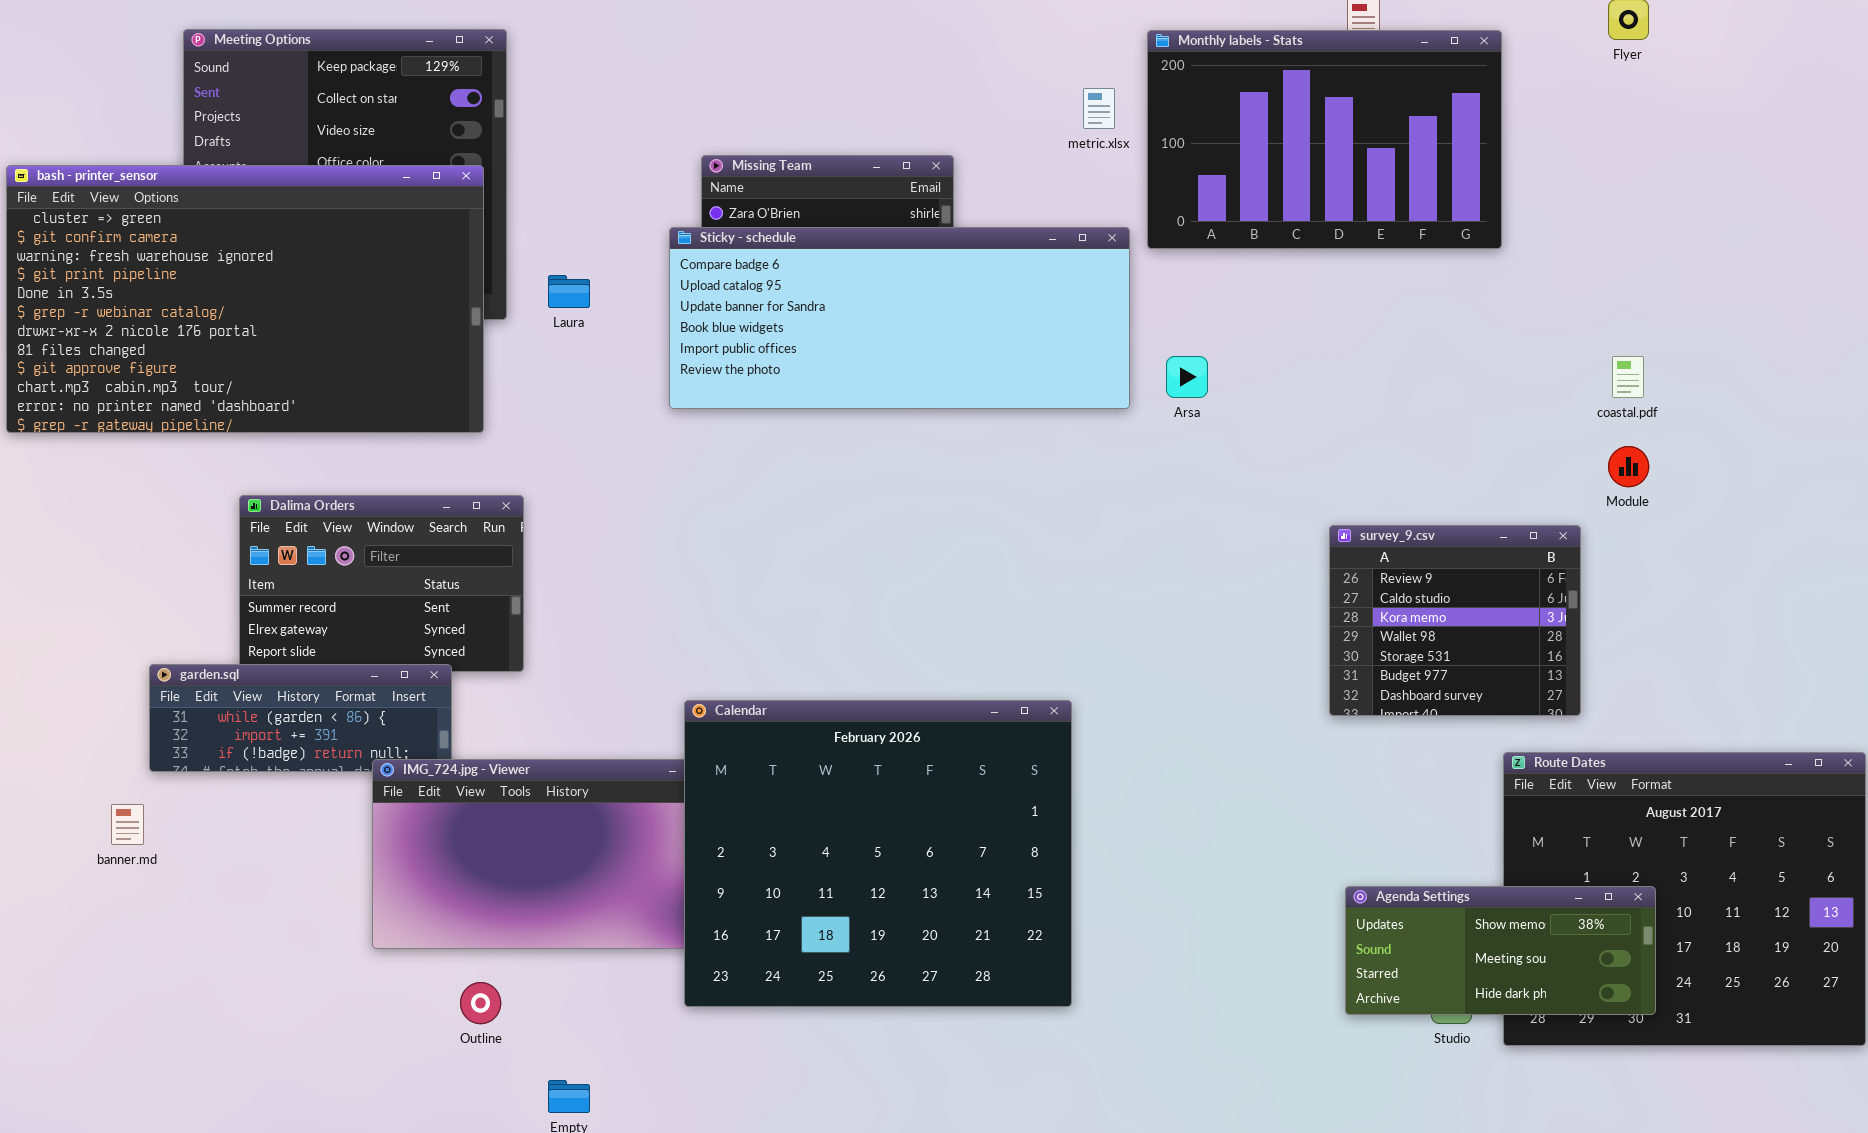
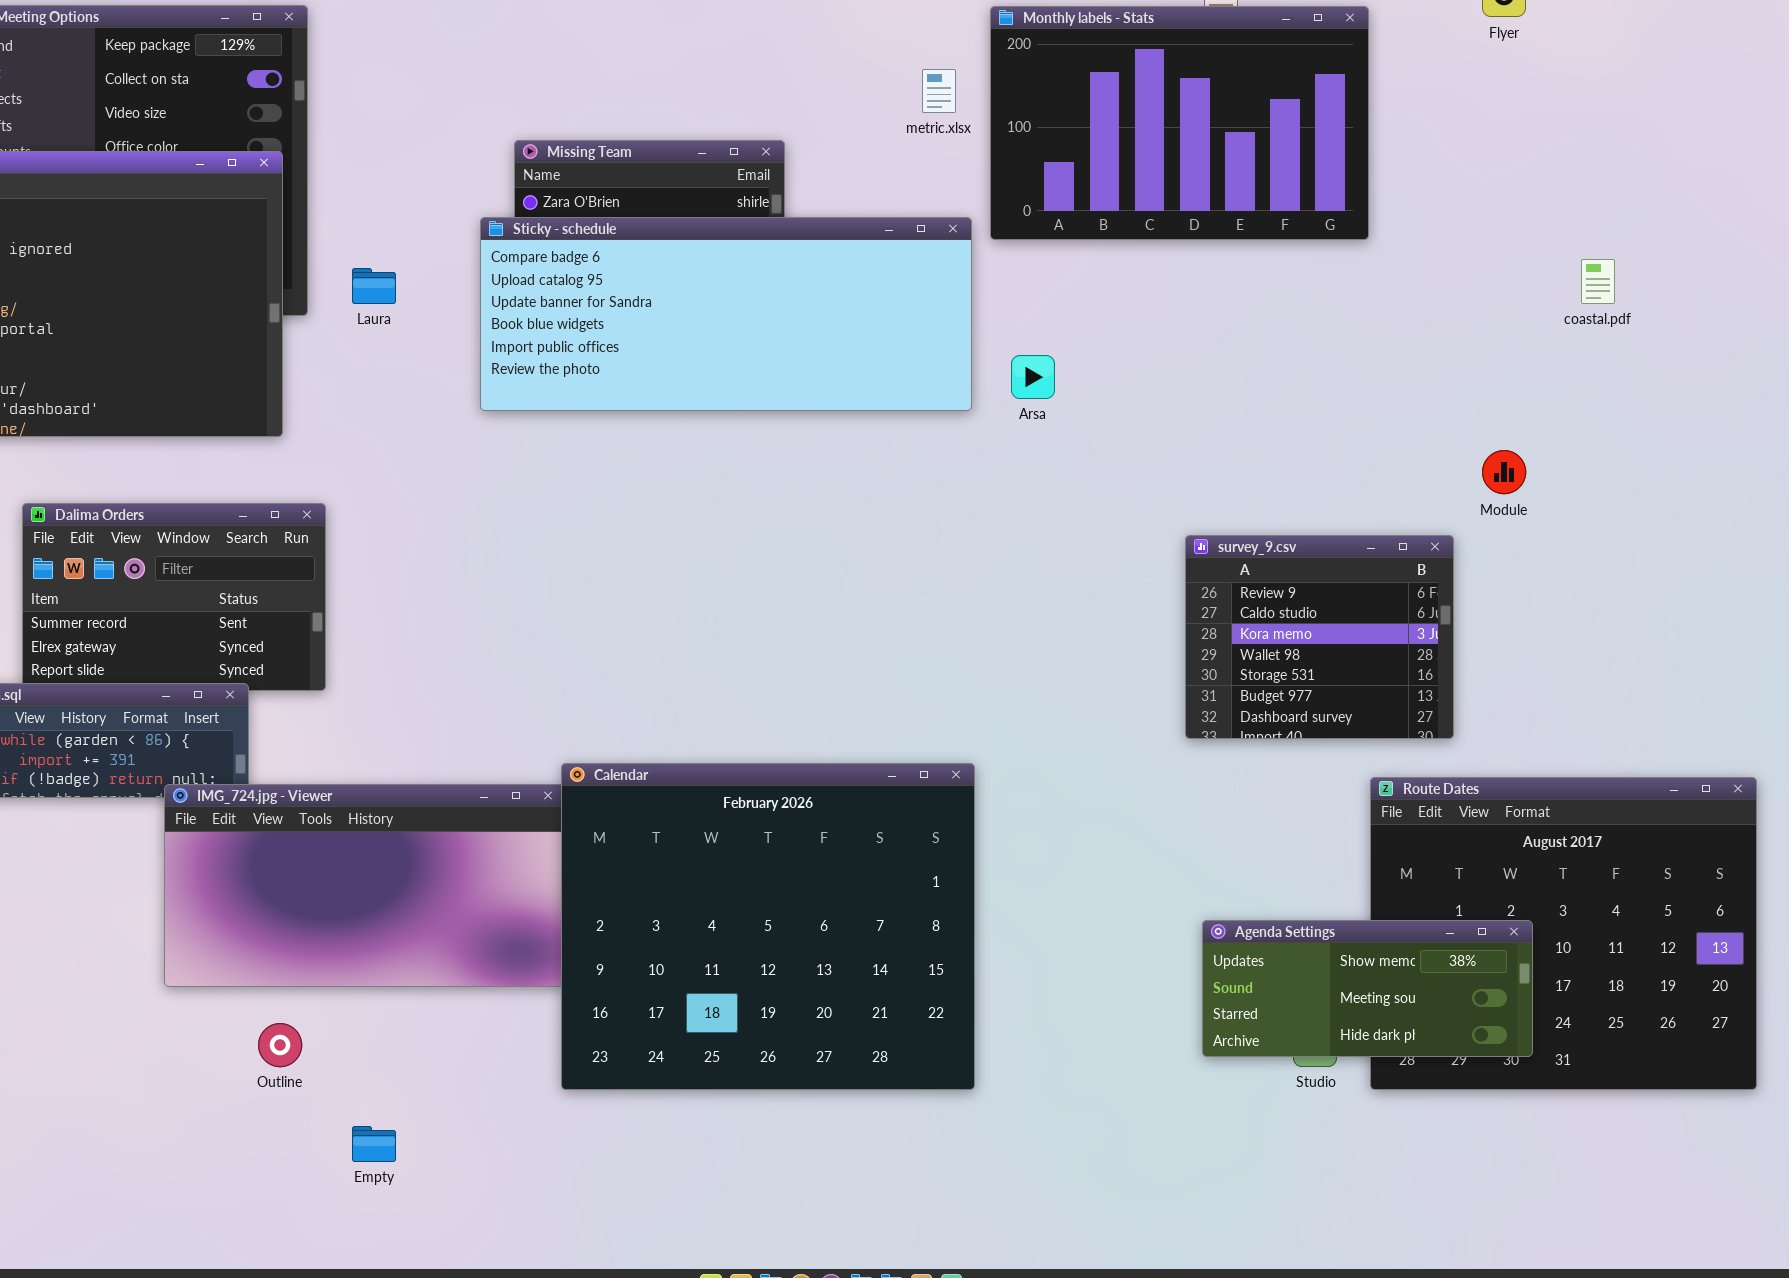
coastal.pdf: [1612,356,1644,398] -> [1581,259,1615,304], moved
Calendar: [684,700,1072,1007] -> [561,763,975,1090], moved

